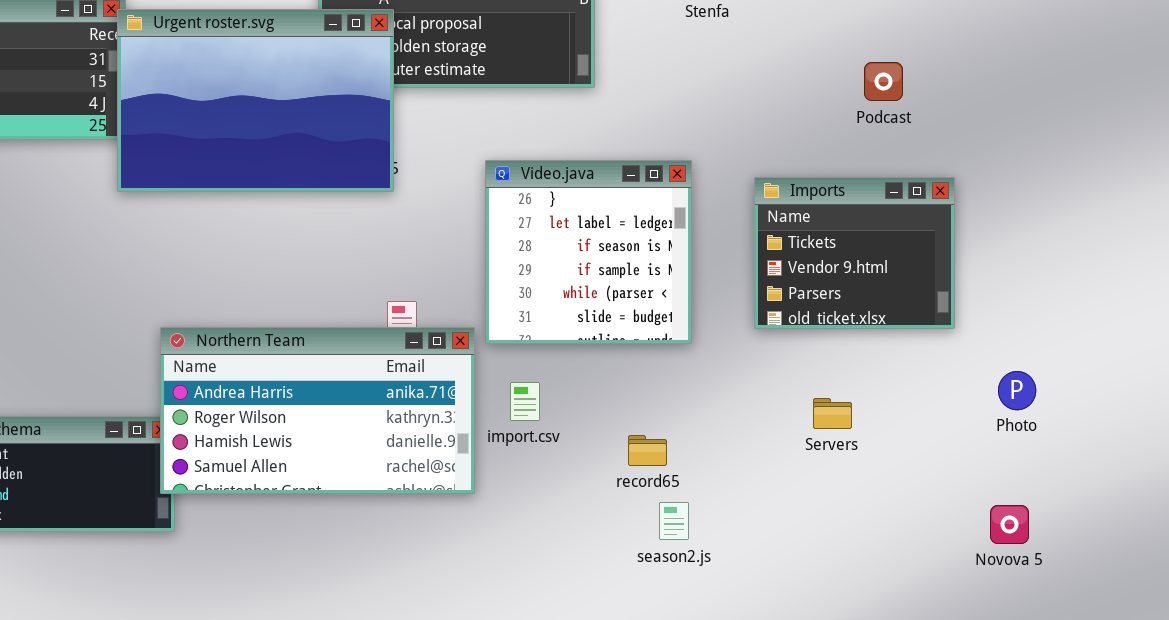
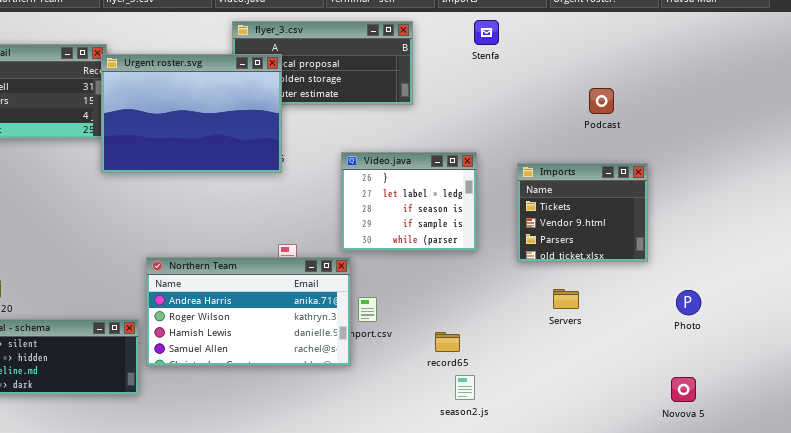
Video.java: [485,160,692,344] -> [341,152,477,251], resized
Northern Team: [160,327,475,494] -> [146,257,351,366], moved
Servers: [813,398,852,429] -> [553,289,579,309], moved

